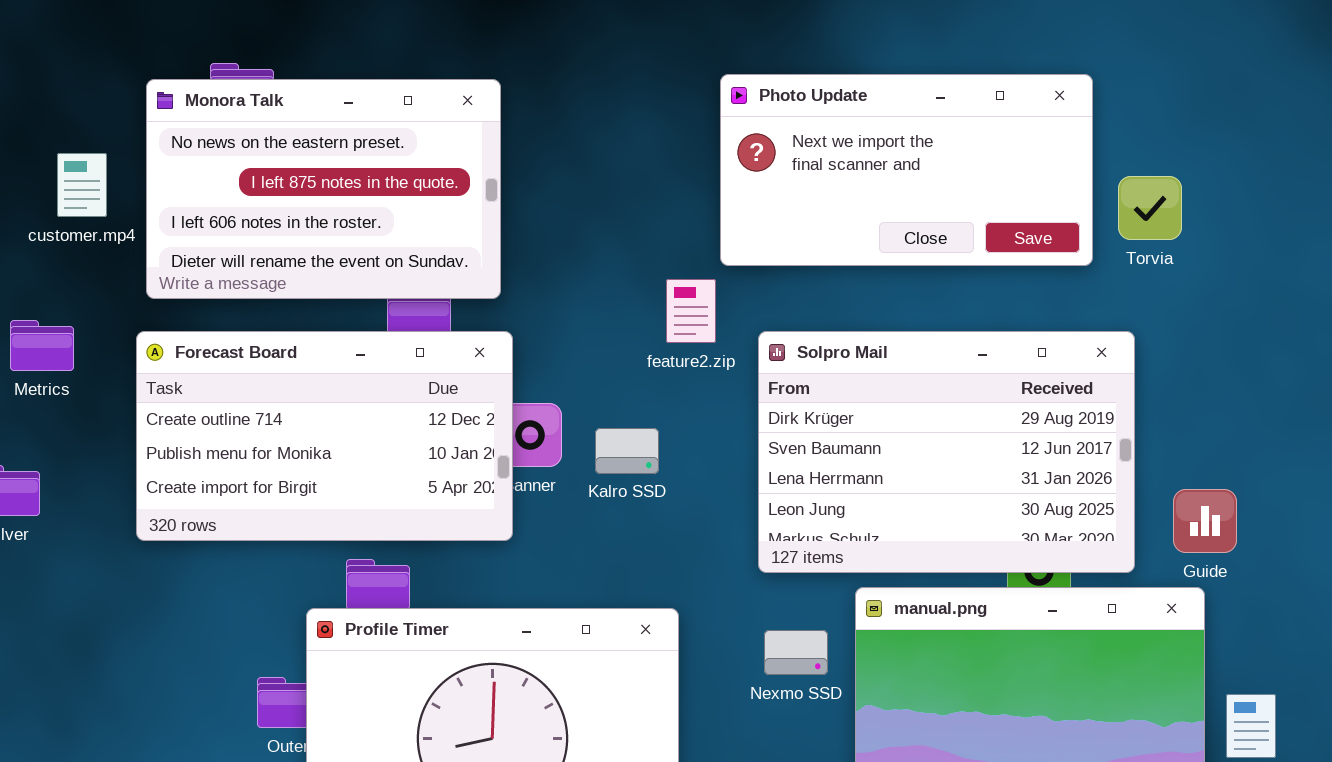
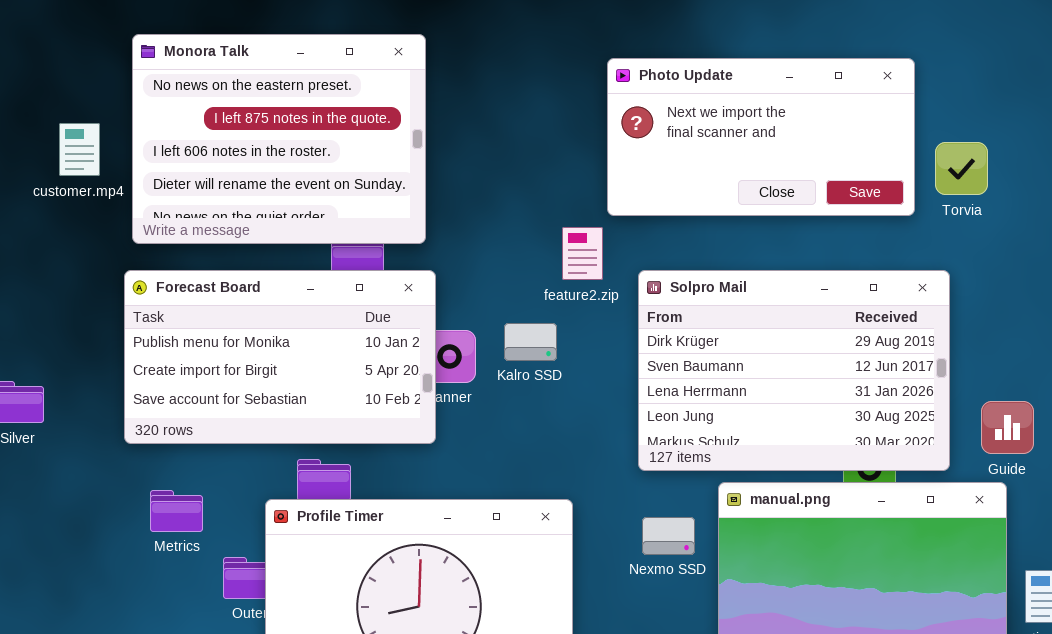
Monora Talk: [146,79,501,299] -> [132,34,426,244], resized
Metrics: [10,320,74,371] -> [150,490,203,532], moved
Forecast Board: [136,331,513,541] -> [124,270,436,444], scrolled down 1 row
Kalro SSD: [595,428,659,474] -> [504,323,557,361], moved

